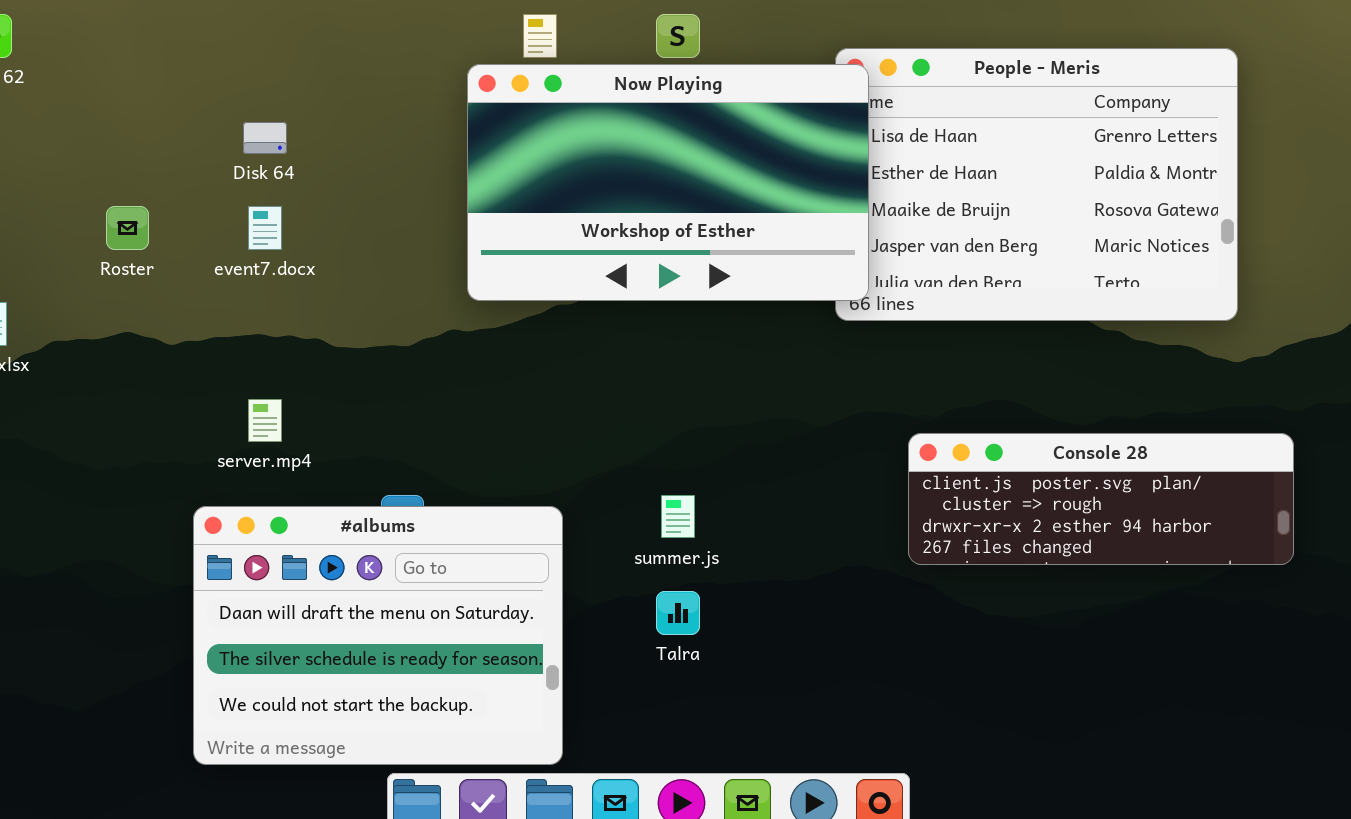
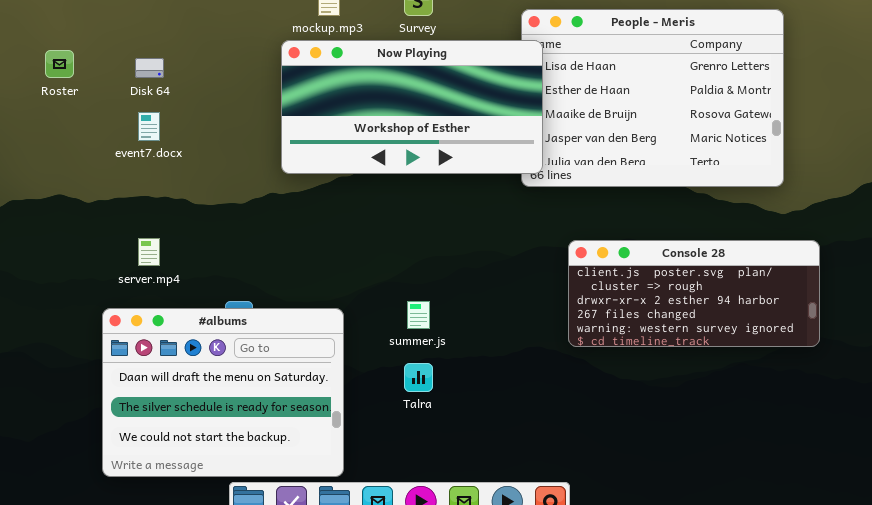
Now Playing: [467,64,869,301] -> [281,40,543,174], resized
Roster: [106,206,149,250] -> [45,50,74,78], moved
Console 28: [908,433,1294,565] -> [568,240,820,347], resized

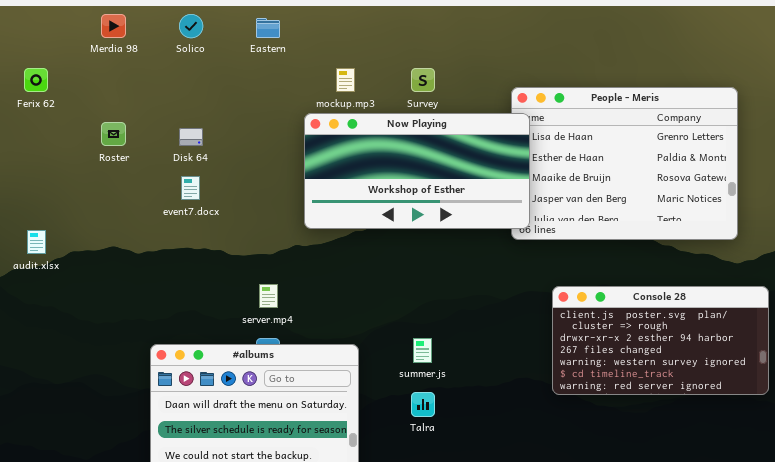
server.mp4: [138,238,160,266] -> [259,284,278,308], moved
Console 28: [568,240,820,347] -> [552,286,769,395], resized

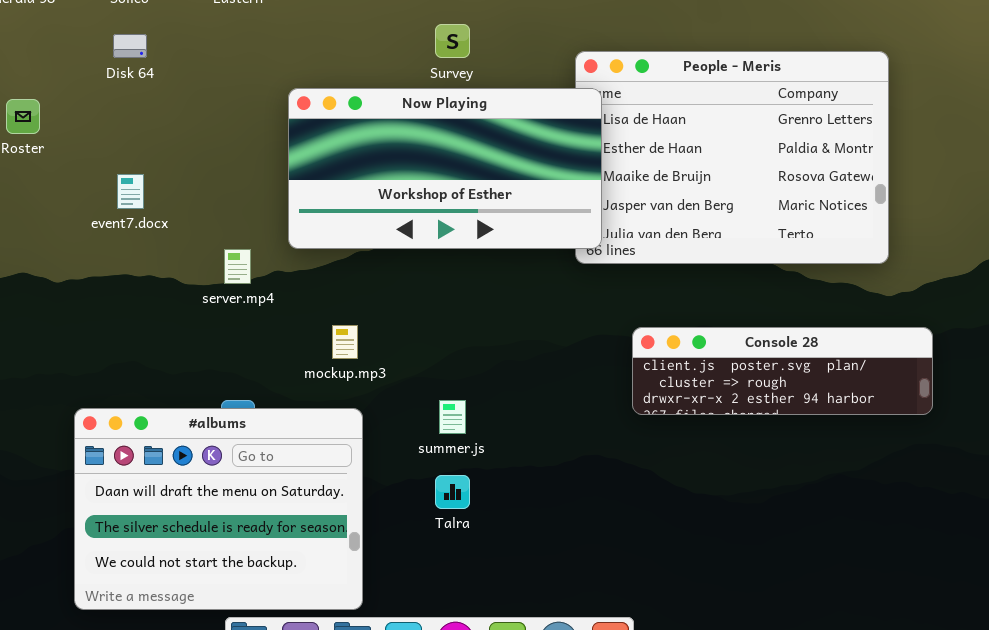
mockup.mp3: [336,68,355,92] -> [332,325,358,359], moved
Disk 64: [179,128,203,146] -> [113,34,147,58], moved
server.mp4: [259,284,278,308] -> [224,249,251,284], moved
Console 28: [552,286,769,395] -> [632,327,933,415], resized

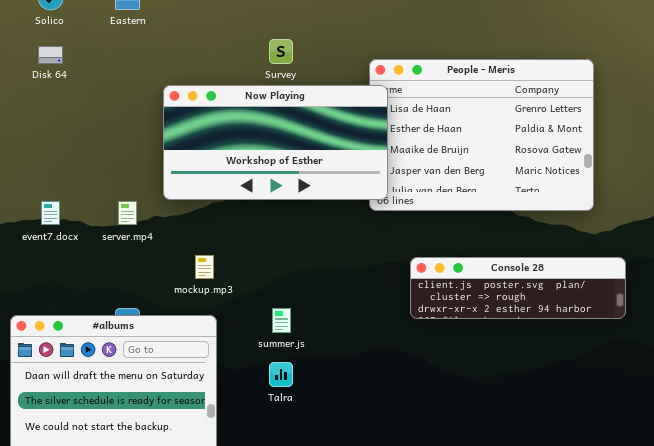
event7.docx: [117,174,144,209] -> [41,201,60,225], moved

